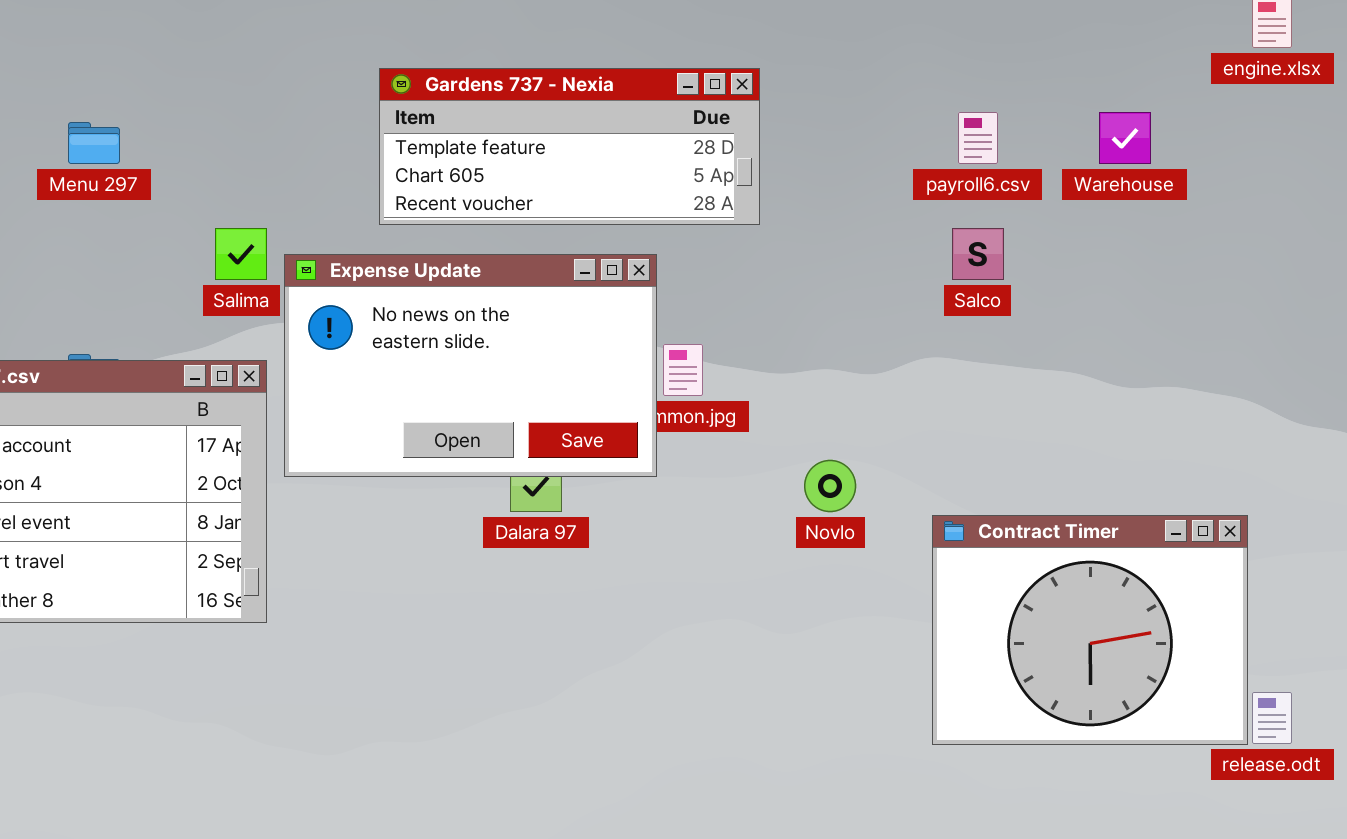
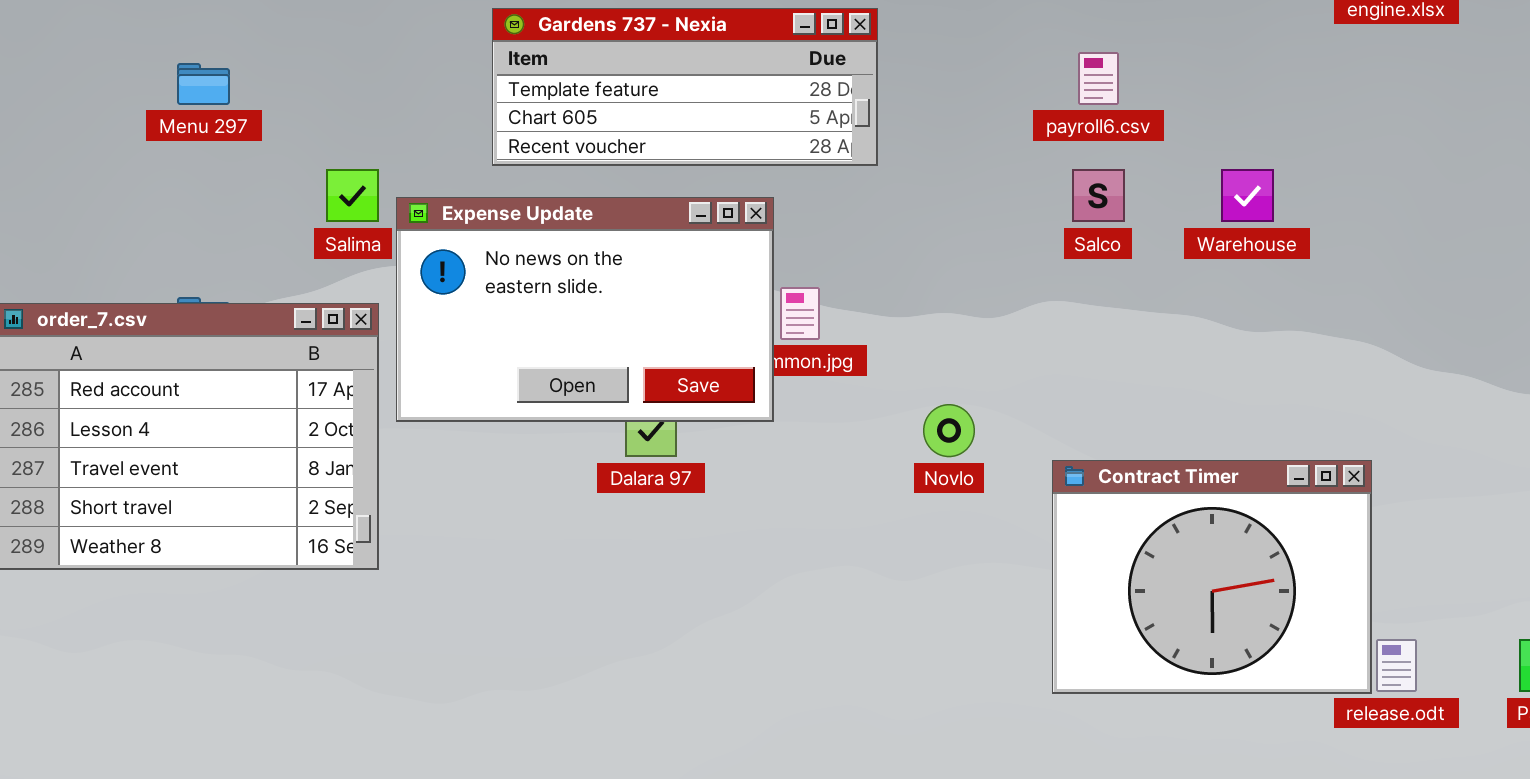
Warehouse: [1099,112,1151,164] -> [1221,169,1274,222], moved

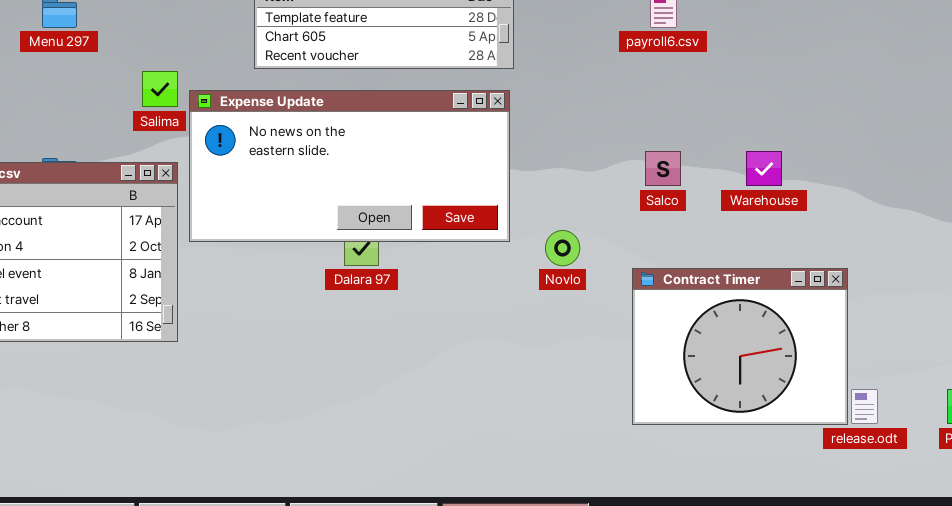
Salco: [1072,169,1125,222] -> [645,151,681,186], moved
Warehouse: [1221,169,1274,222] -> [746,151,782,186], moved
Expense Update: [396,197,774,422] -> [189,90,510,242], resized

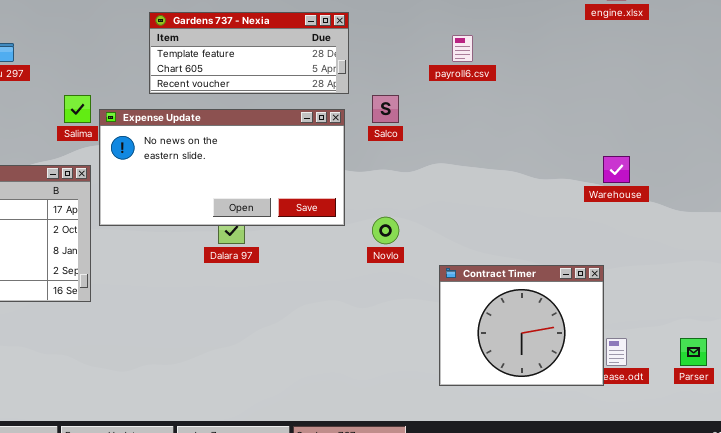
Salco: [645,151,681,186] -> [372,95,399,123], moved
Warehouse: [746,151,782,186] -> [603,156,630,183], moved
Contract Timer: [632,268,848,425] -> [439,265,604,386], moved

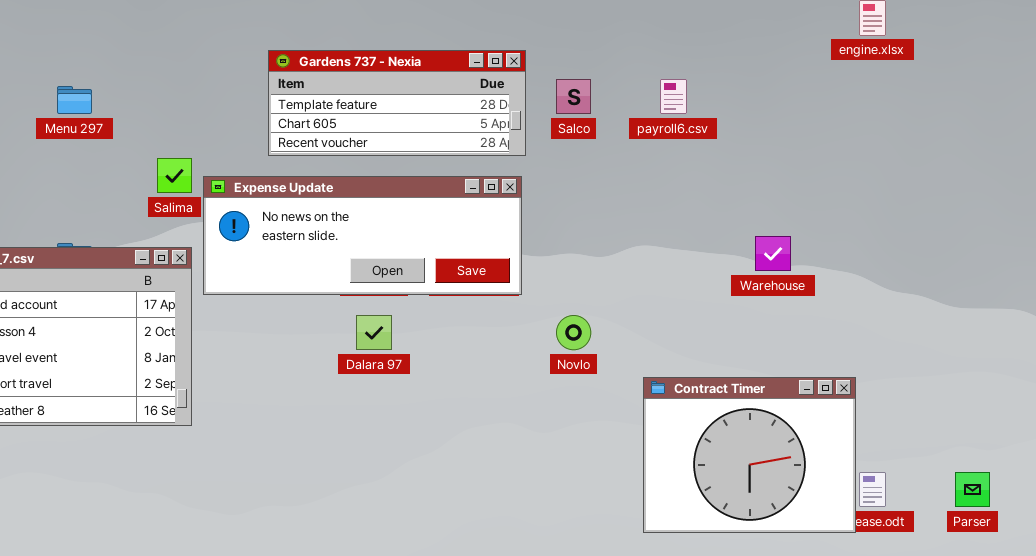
Salco: [372,95,399,123] -> [556,79,591,114], moved
Expense Update: [99,109,345,226] -> [203,176,522,295], resized
Warehouse: [603,156,630,183] -> [755,236,791,271], moved

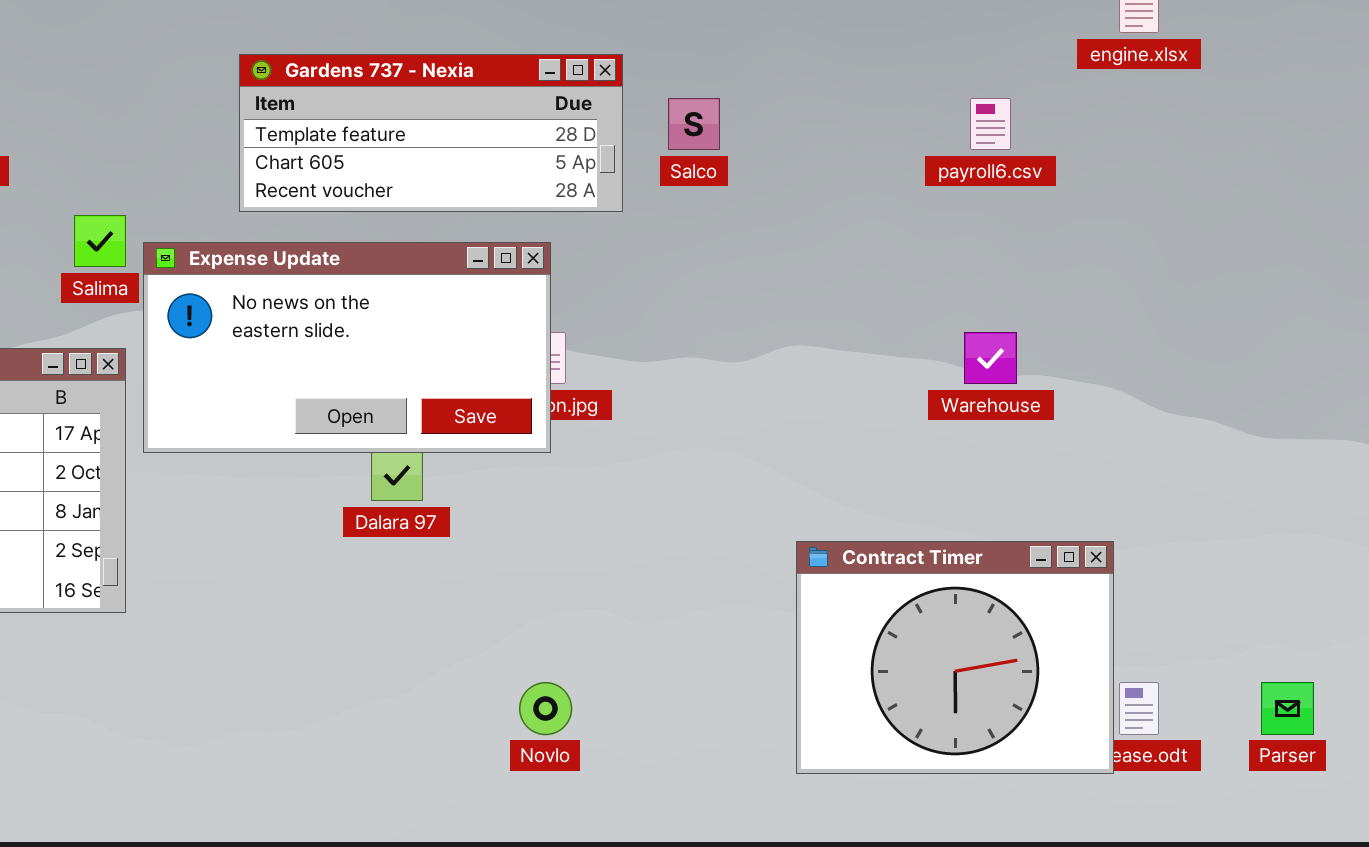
payroll6.csv: [660,79,687,114] -> [970,98,1011,150], moved
Expense Update: [203,176,522,295] -> [143,242,551,453], resized
Novlo: [556,315,591,350] -> [519,682,572,735], moved

